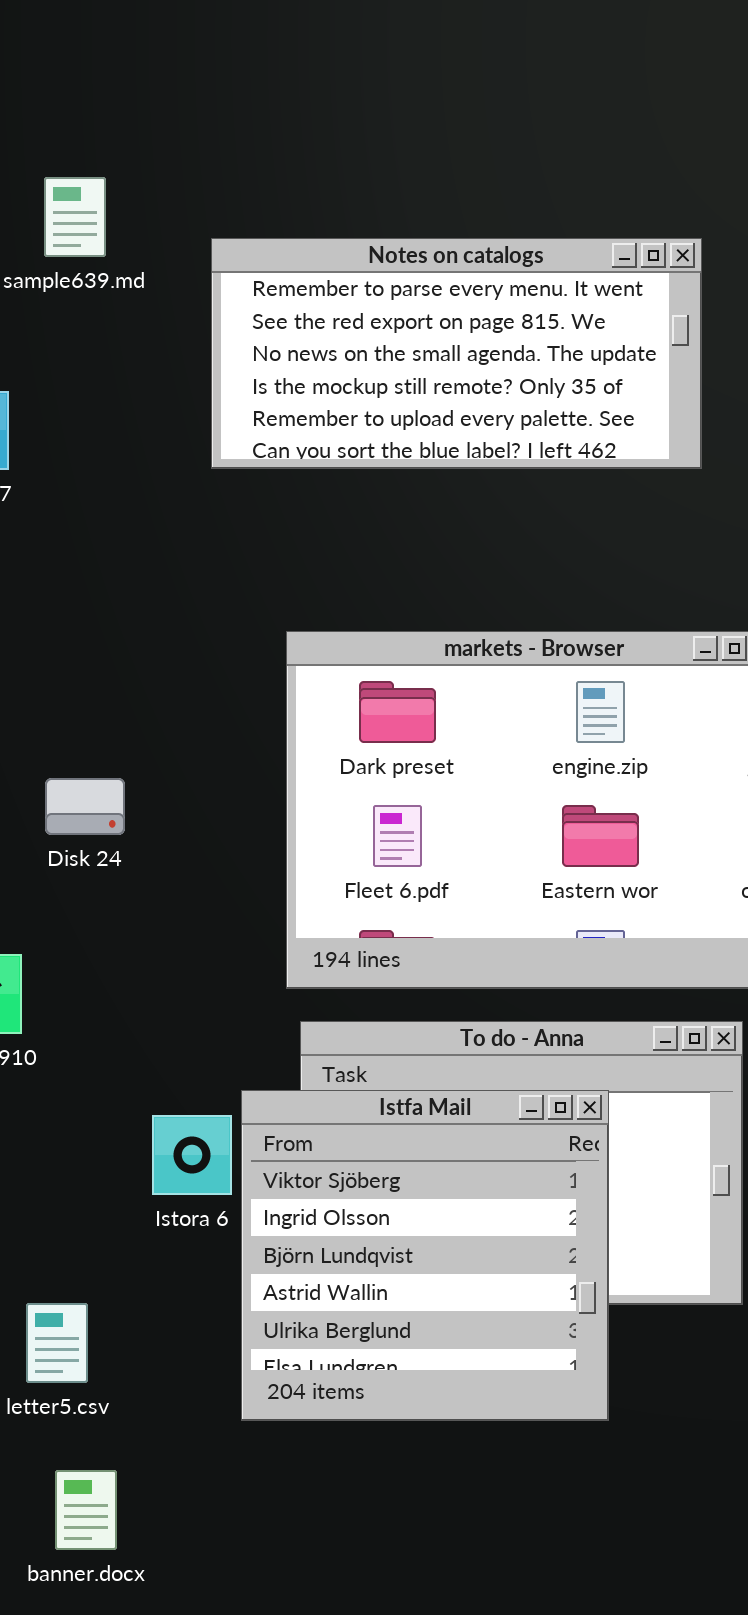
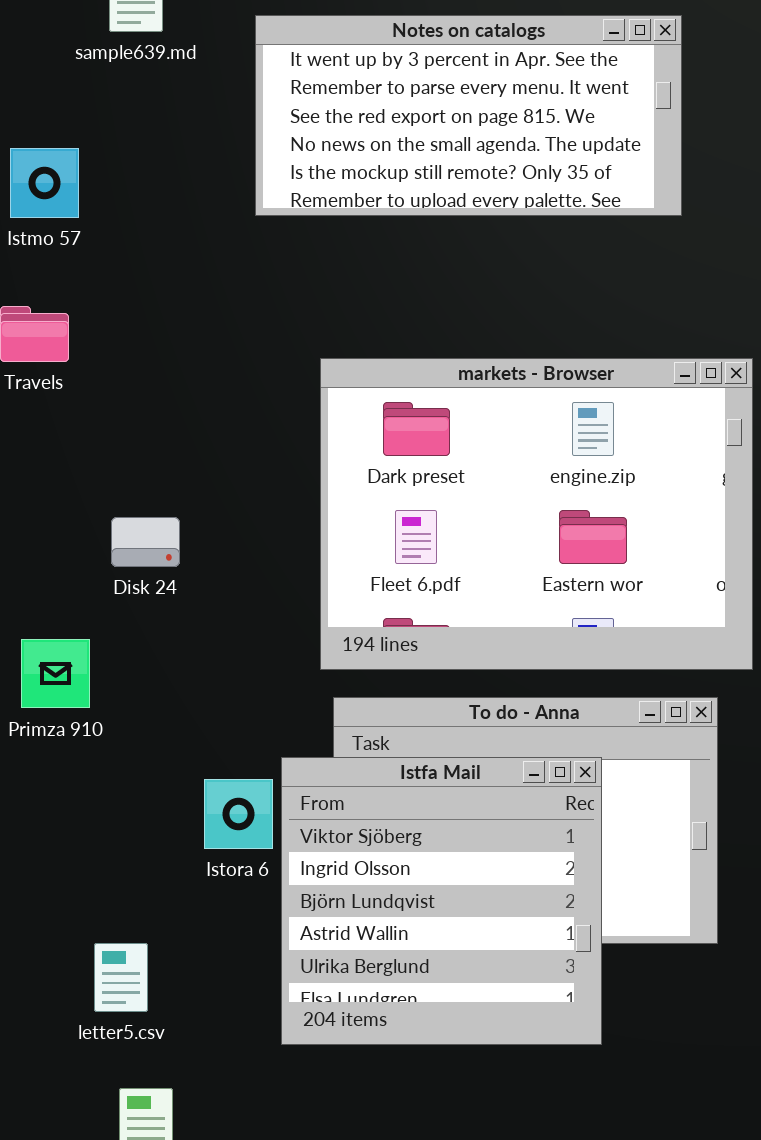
Notes on catalogs: [211,238,702,469] -> [255,15,682,216], scrolled up 1 row
Disk 24: [45,778,125,835] -> [111,517,180,567], moved

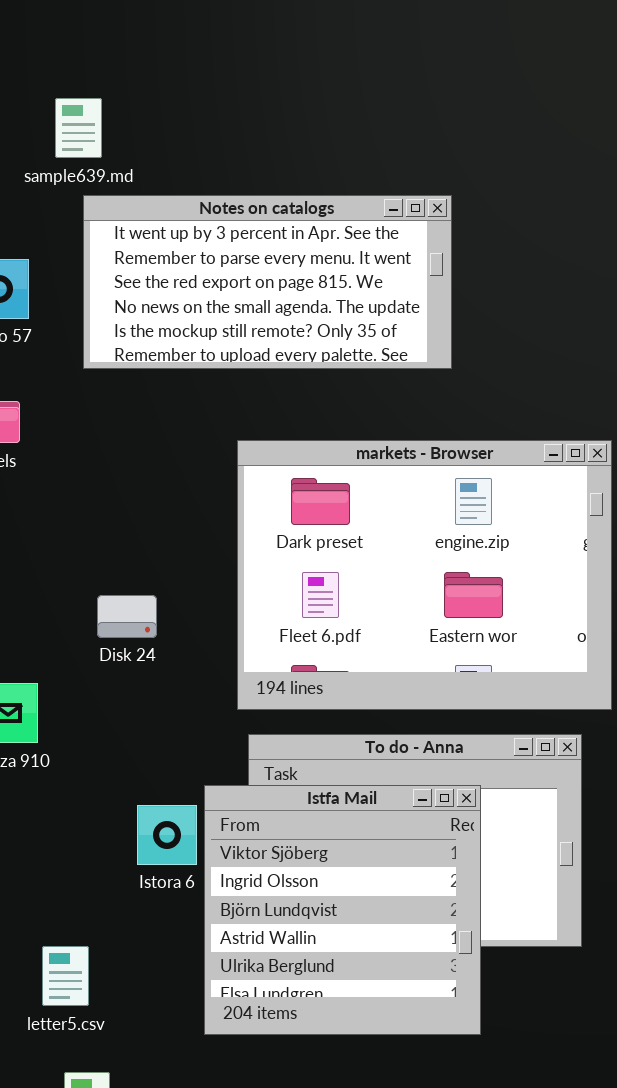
Notes on catalogs: [255,15,682,216] -> [83,195,452,369], moved
Disk 24: [111,517,180,567] -> [97,595,157,638], moved

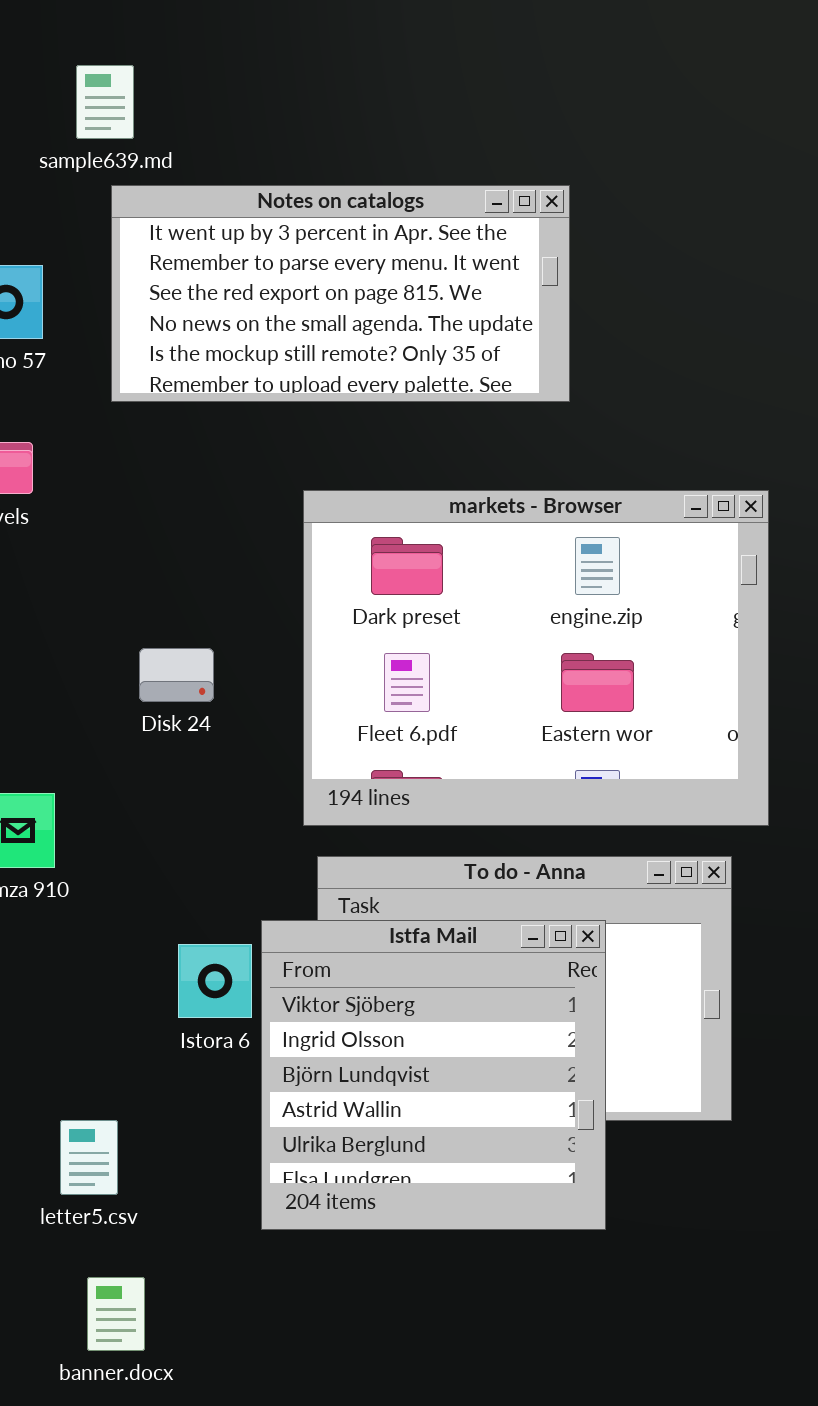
Disk 24: [97,595,157,638] -> [139,648,214,702], moved

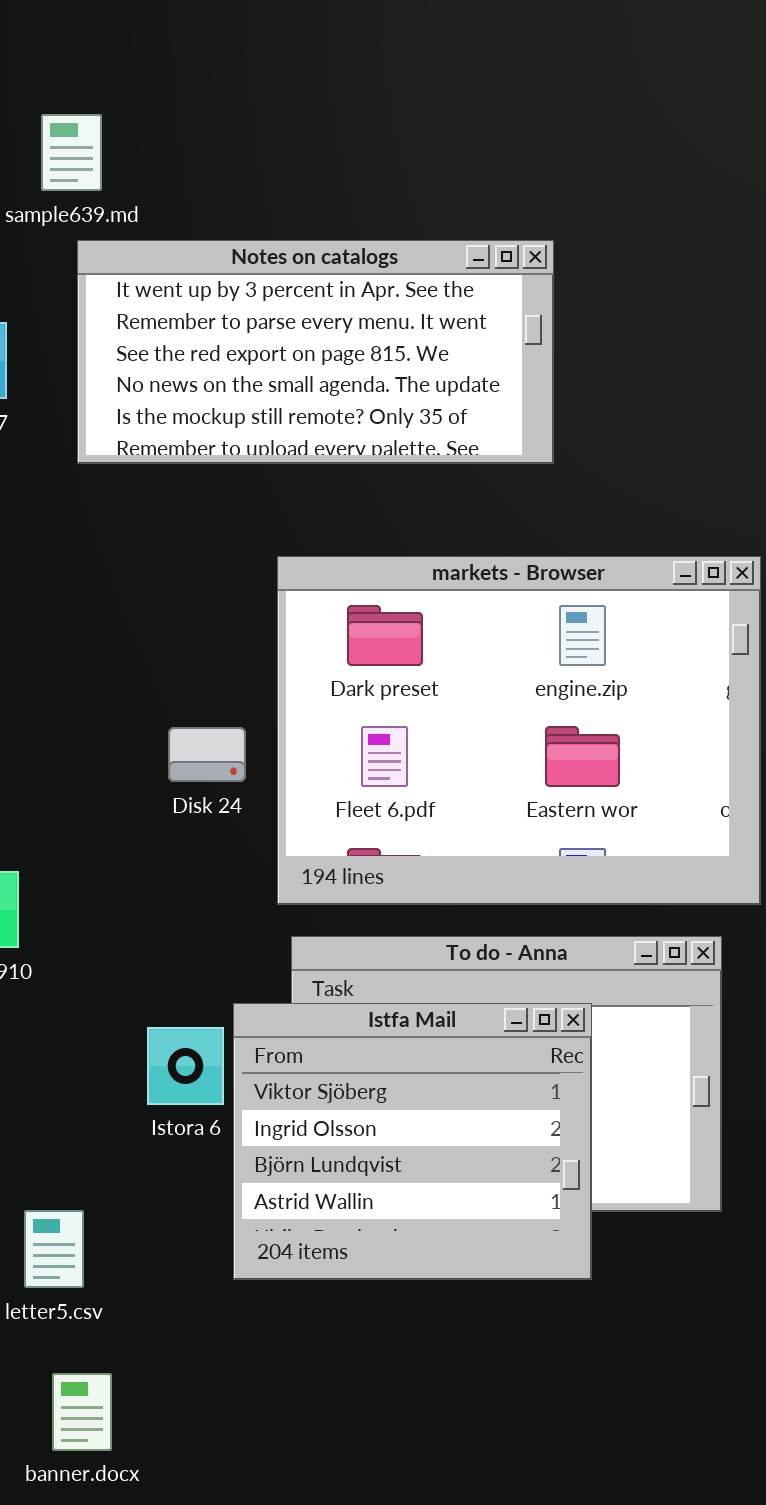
Disk 24: [139,648,214,702] -> [168,727,246,782], moved
Istfa Mail: [261,920,606,1230] -> [233,1003,592,1280], resized

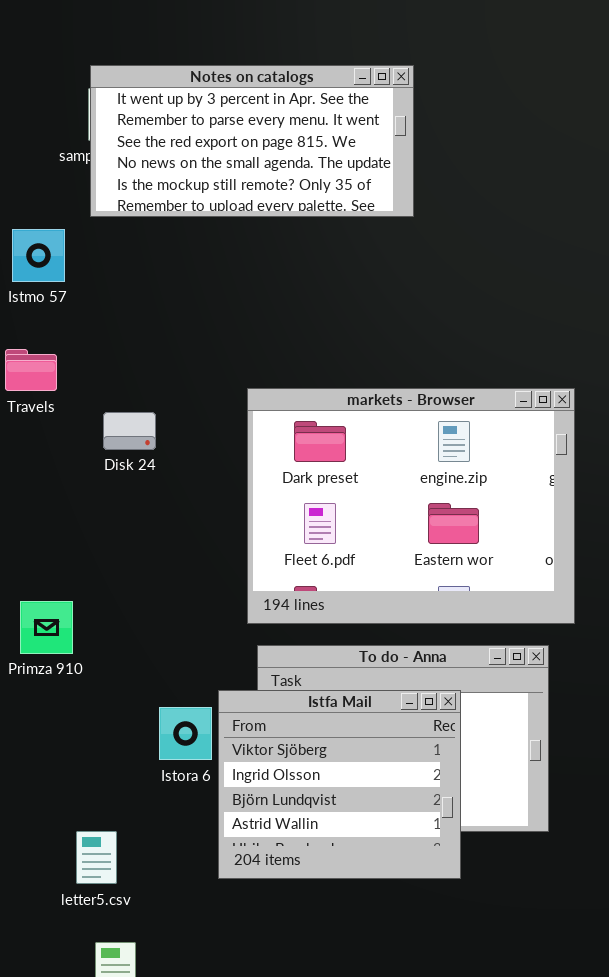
Notes on catalogs: [77,240,554,464] -> [90,65,414,217], moved
Disk 24: [168,727,246,782] -> [103,412,156,450], moved

